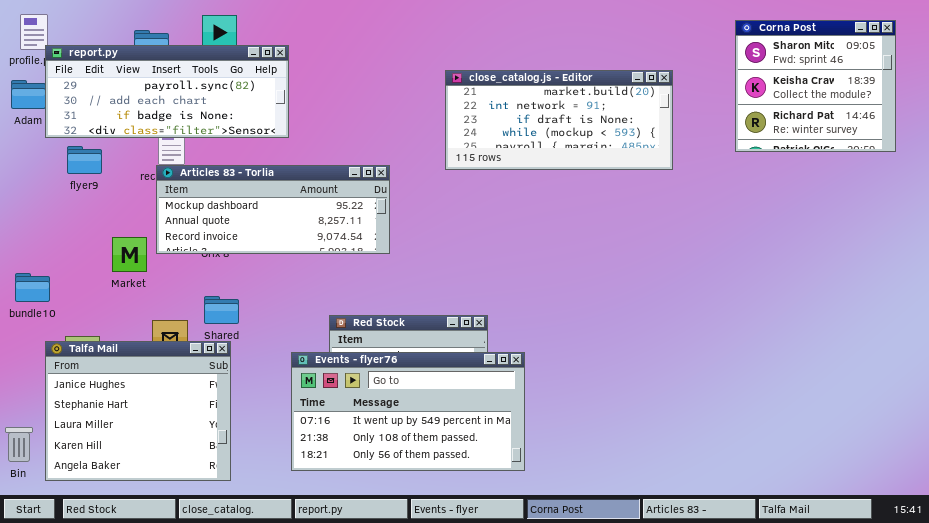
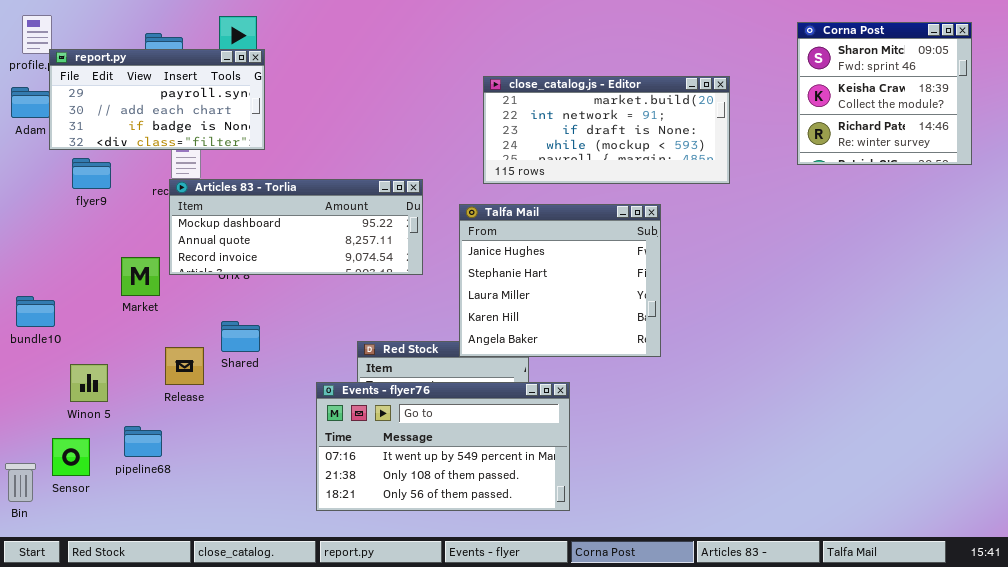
report.py: [45,45,289,138] -> [49,49,265,150], resized
Talfa Mail: [45,341,231,481] -> [459,204,661,357], moved

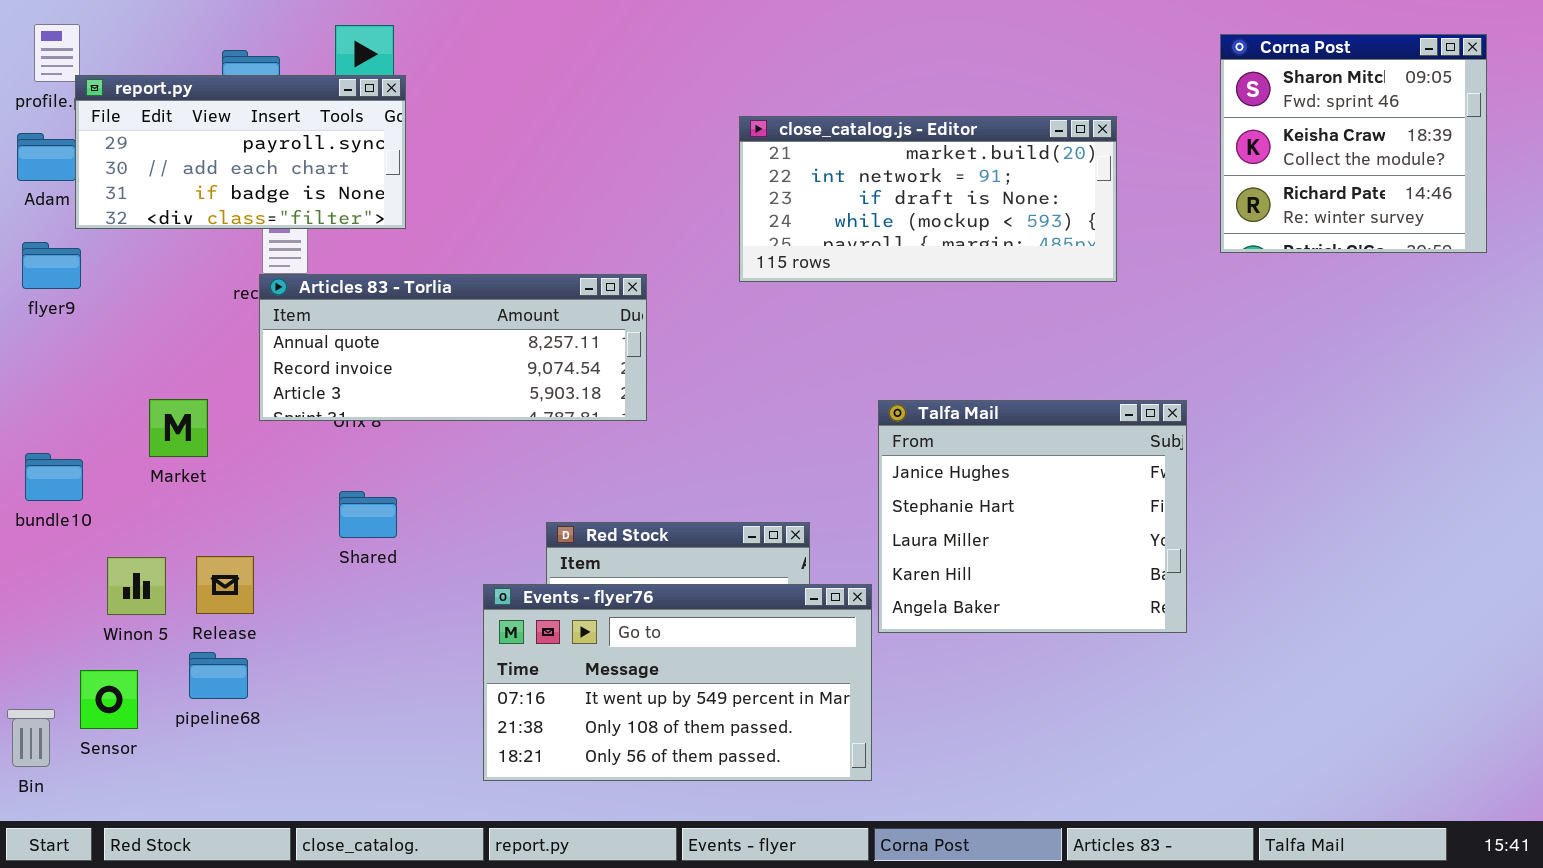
flyer9: [72,158,111,189] -> [22,242,81,289], moved
Articles 83 - Torlia: [169,179,423,275] -> [259,274,647,421], scrolled down 1 row
Talfa Mail: [459,204,661,357] -> [878,400,1187,633], moved
Market: [121,257,160,296] -> [149,399,208,457], moved
Release: [165,347,204,385] -> [196,556,254,614], moved

